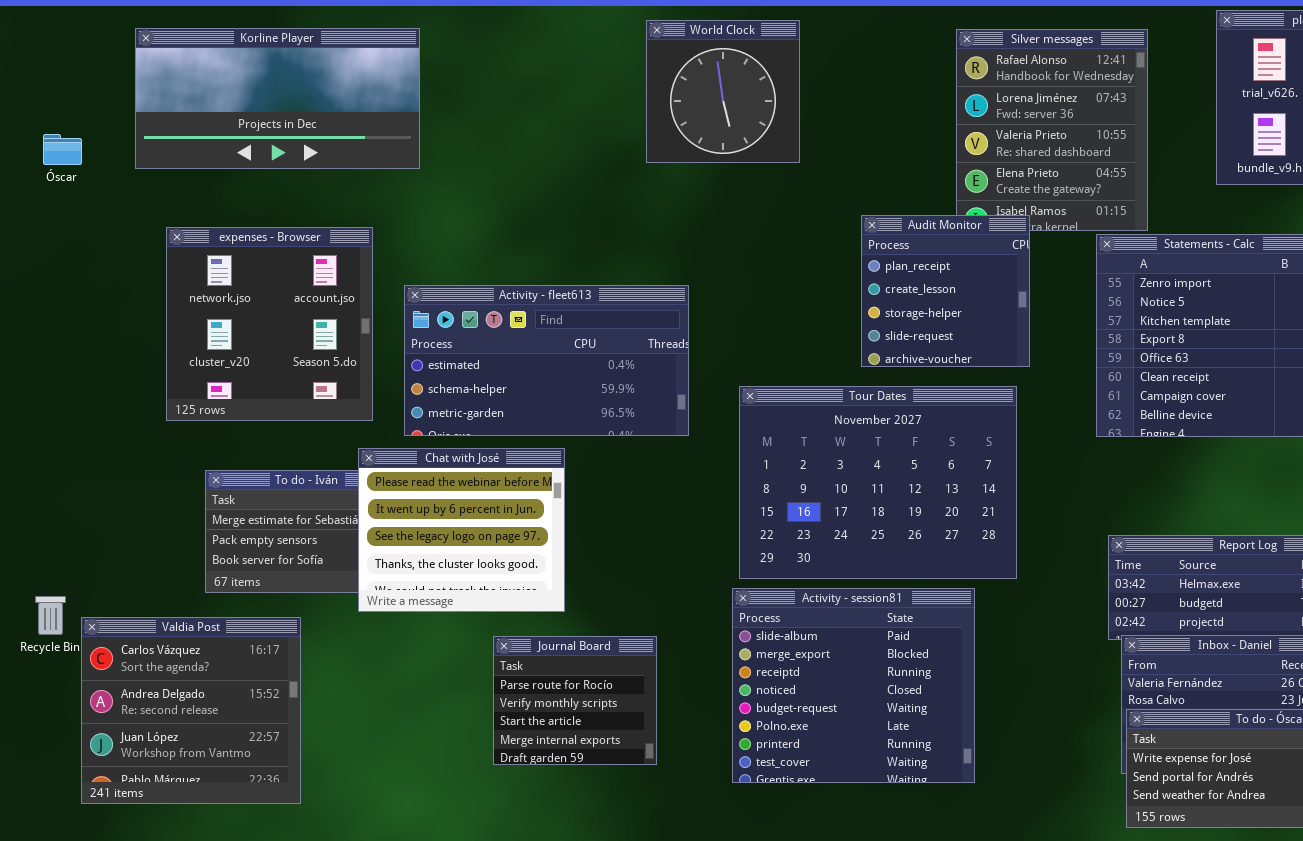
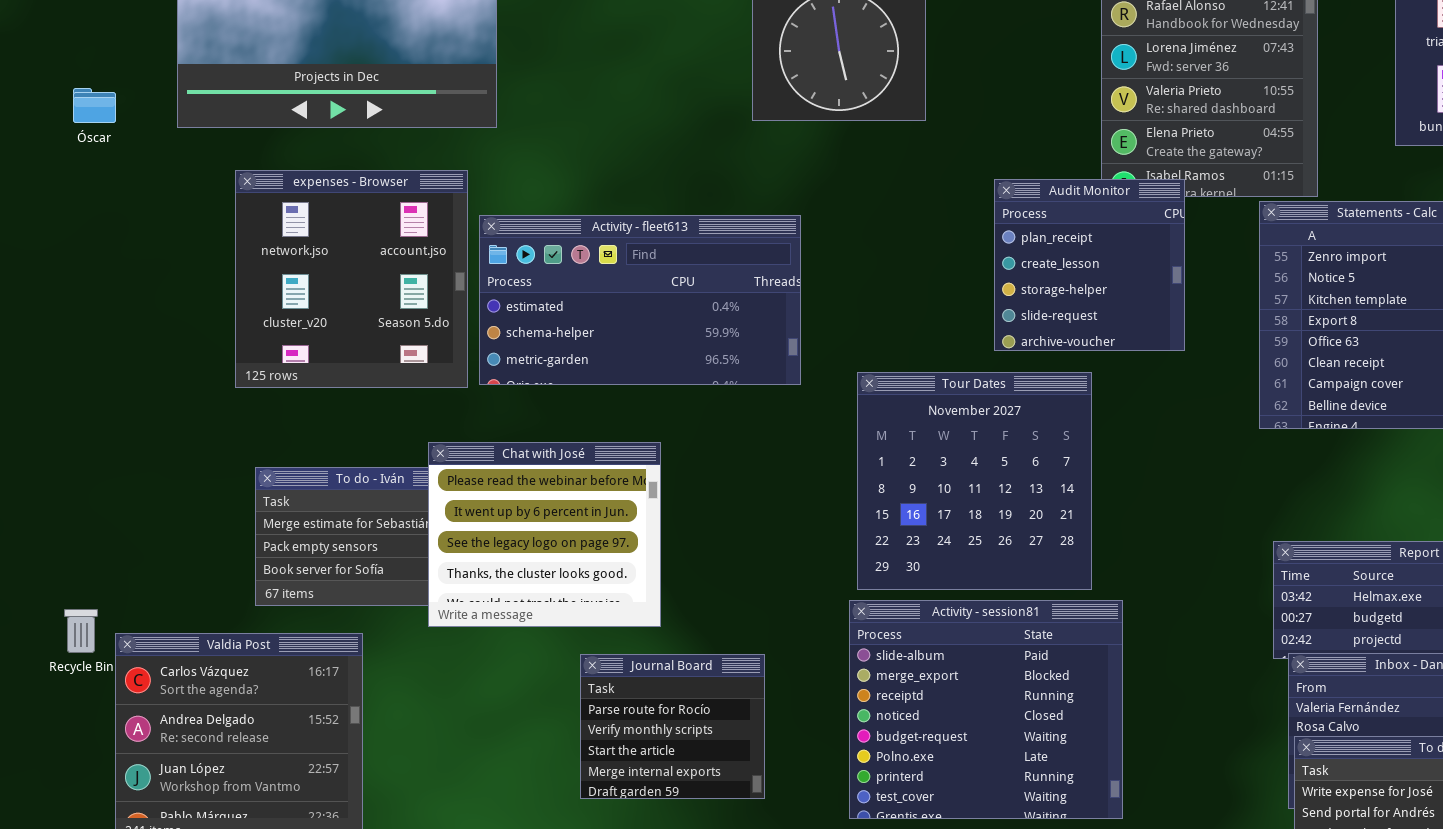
expenses - Browser: [166,227,373,421] -> [235,170,468,388], moved
Activity - fleet613: [404,285,689,436] -> [479,215,801,385], moved
Tour Dates: [739,386,1017,579] -> [857,372,1092,590], resized

